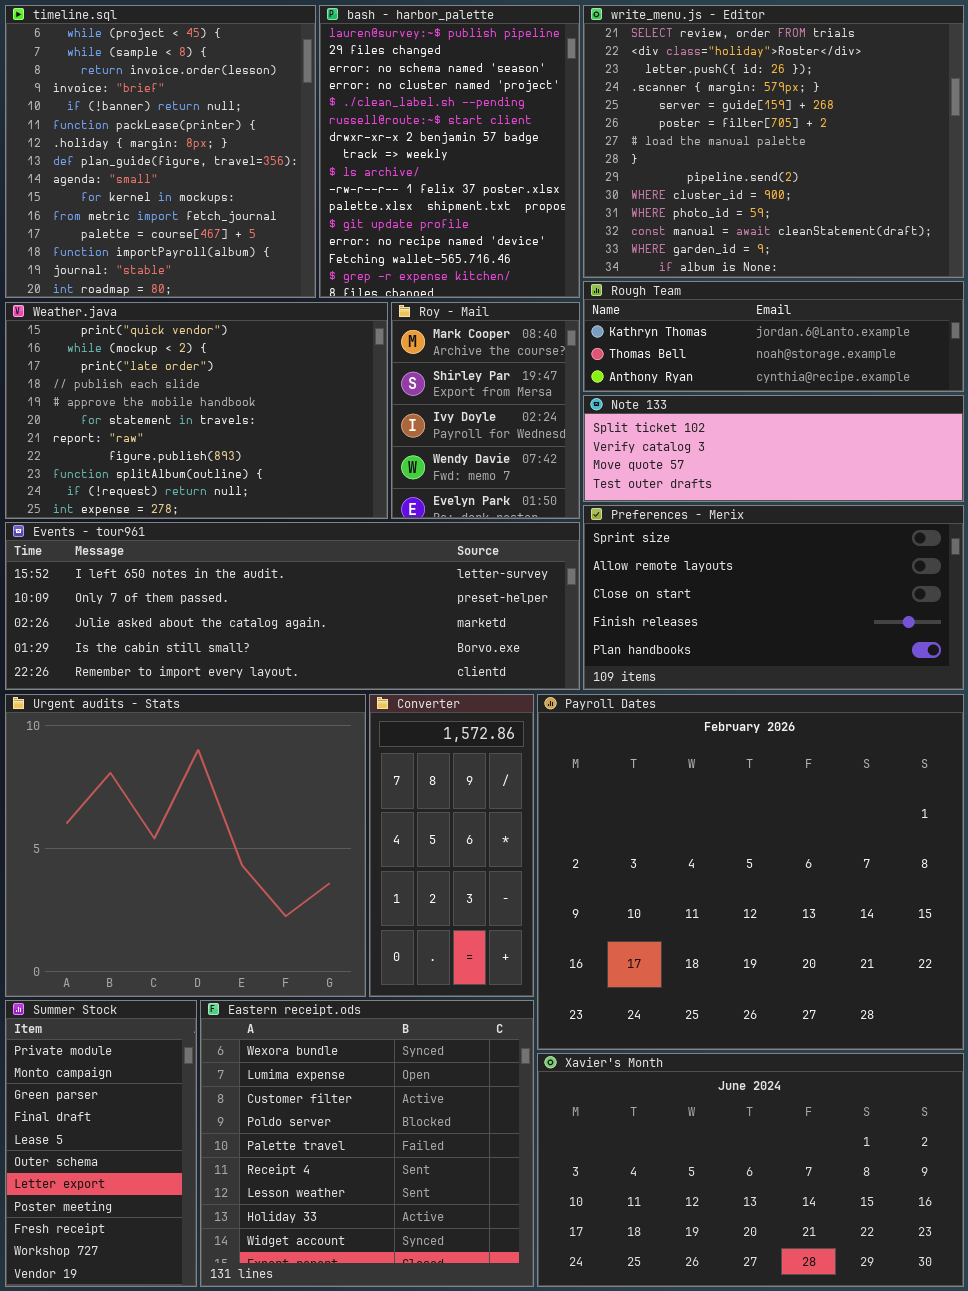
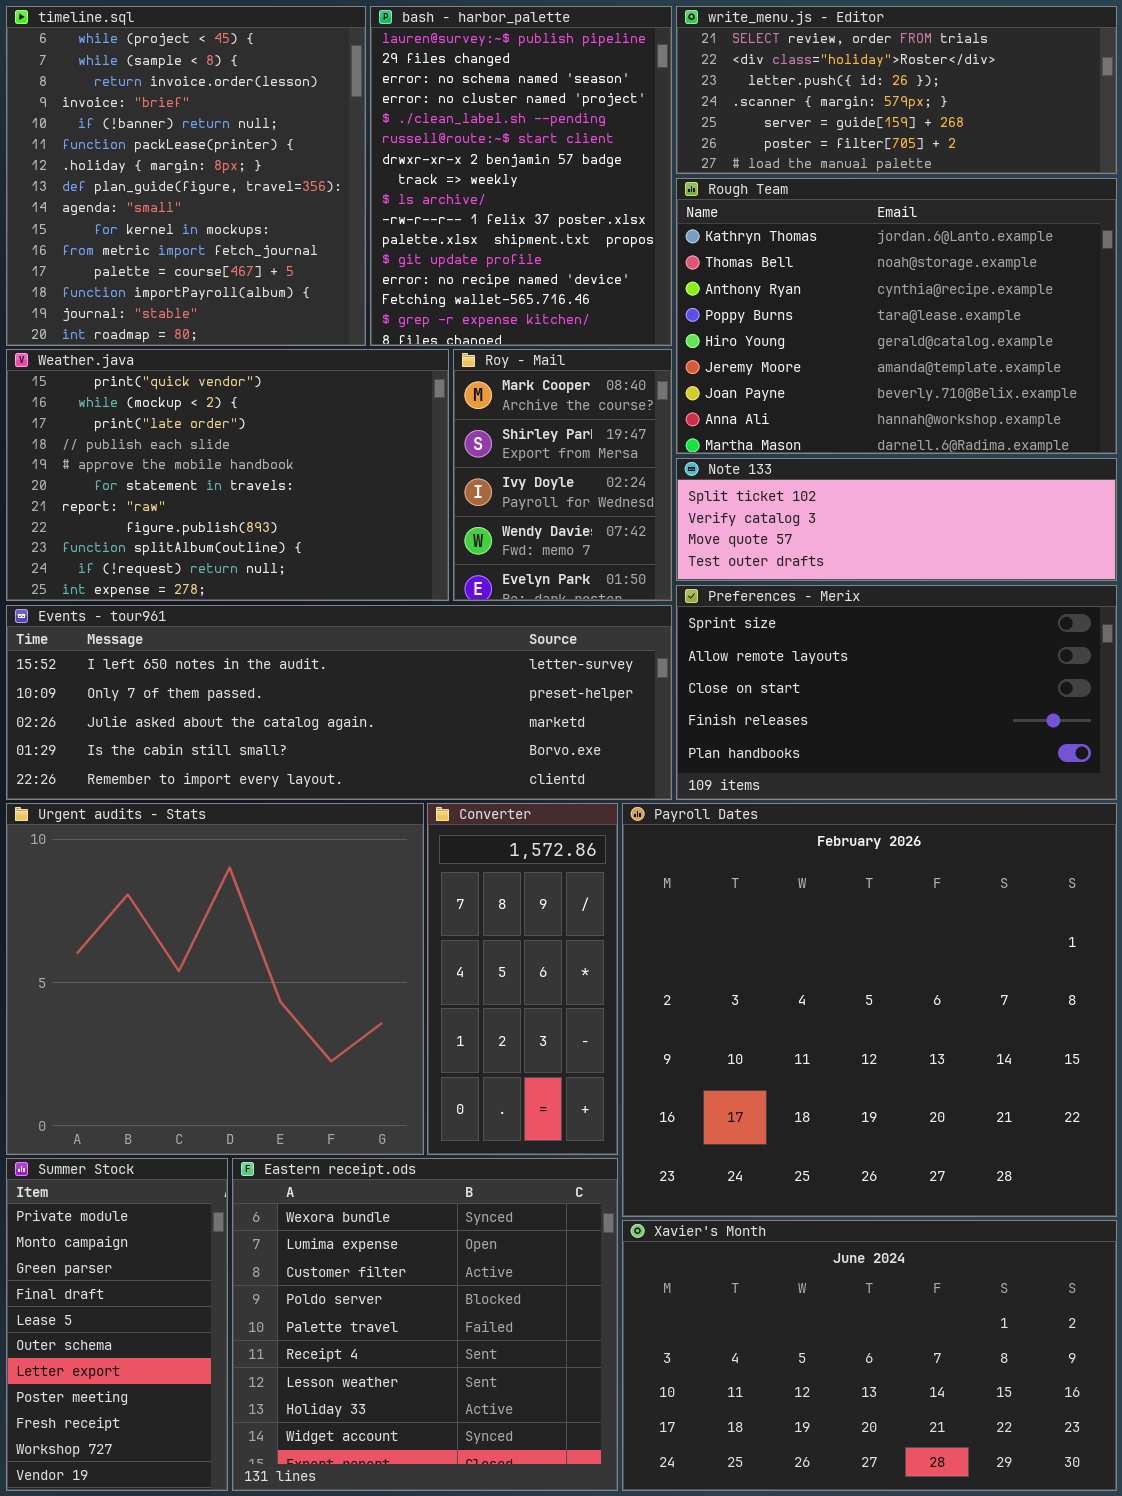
write_menu.js - Editor: [583,5,964,278] -> [676,6,1117,174], resized
Rough Team: [583,281,964,392] -> [676,178,1117,454], resized

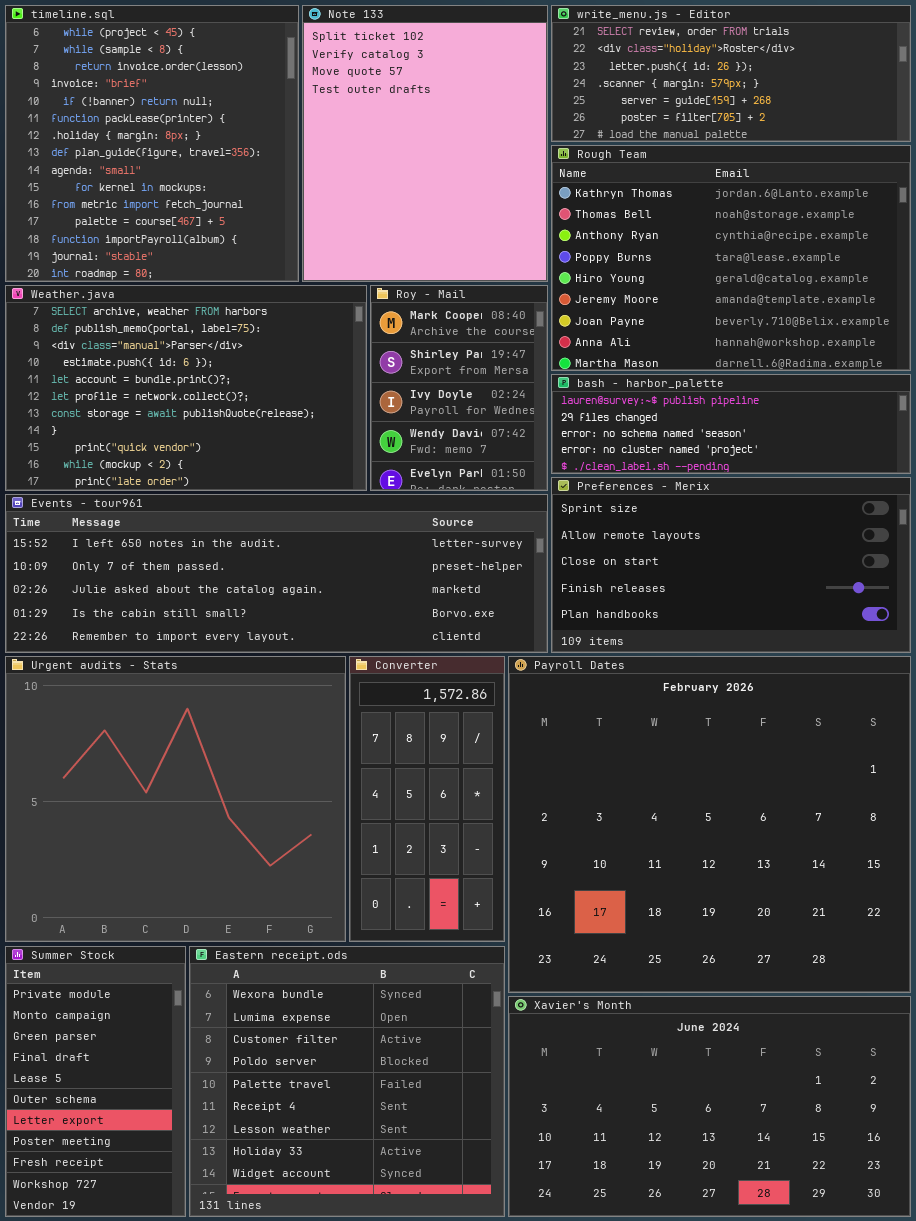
bash - harbor_palette: [370,6,672,346] -> [551,374,911,474], moved, resized
Weather.java: [6,349,449,601] -> [5,285,367,491], scrolled up 8 rows
Note 133: [676,458,1117,581] -> [302,5,548,282], moved, resized

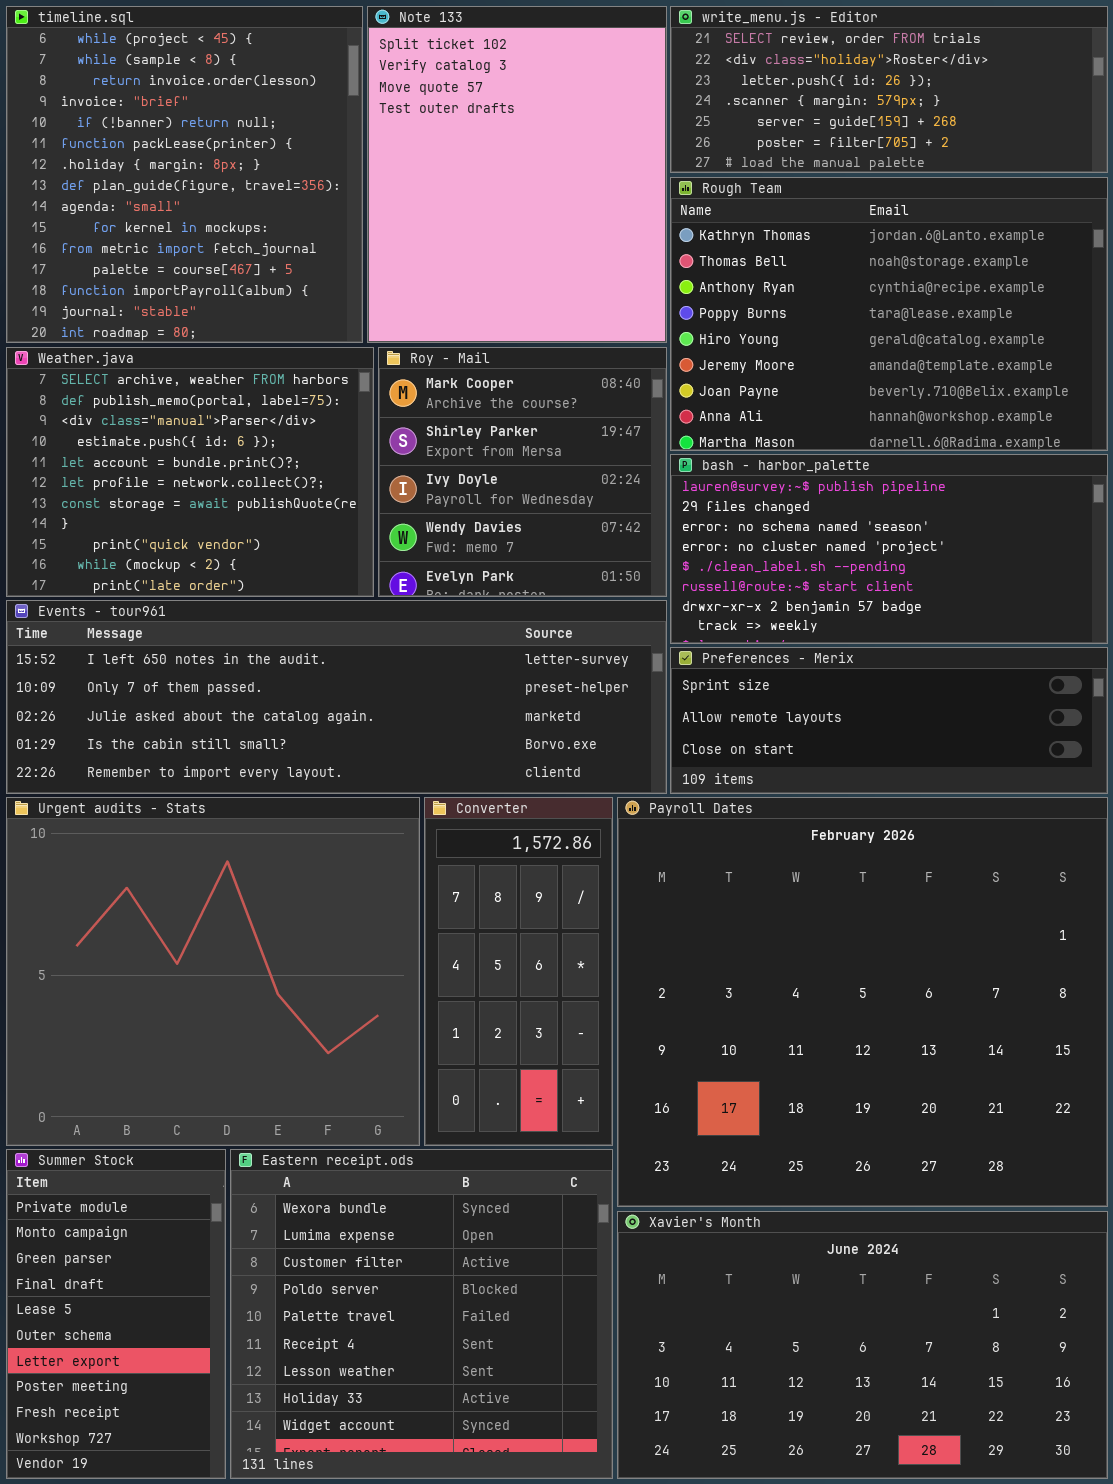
Weather.java: [5,285,367,491] -> [6,347,374,597], resized
Roy - Mail: [370,285,548,491] -> [378,347,667,597], resized
bash - harbor_palette: [551,374,911,474] -> [670,454,1108,644], resized
Preferences - Merix: [551,477,911,653] -> [670,647,1108,794], resized

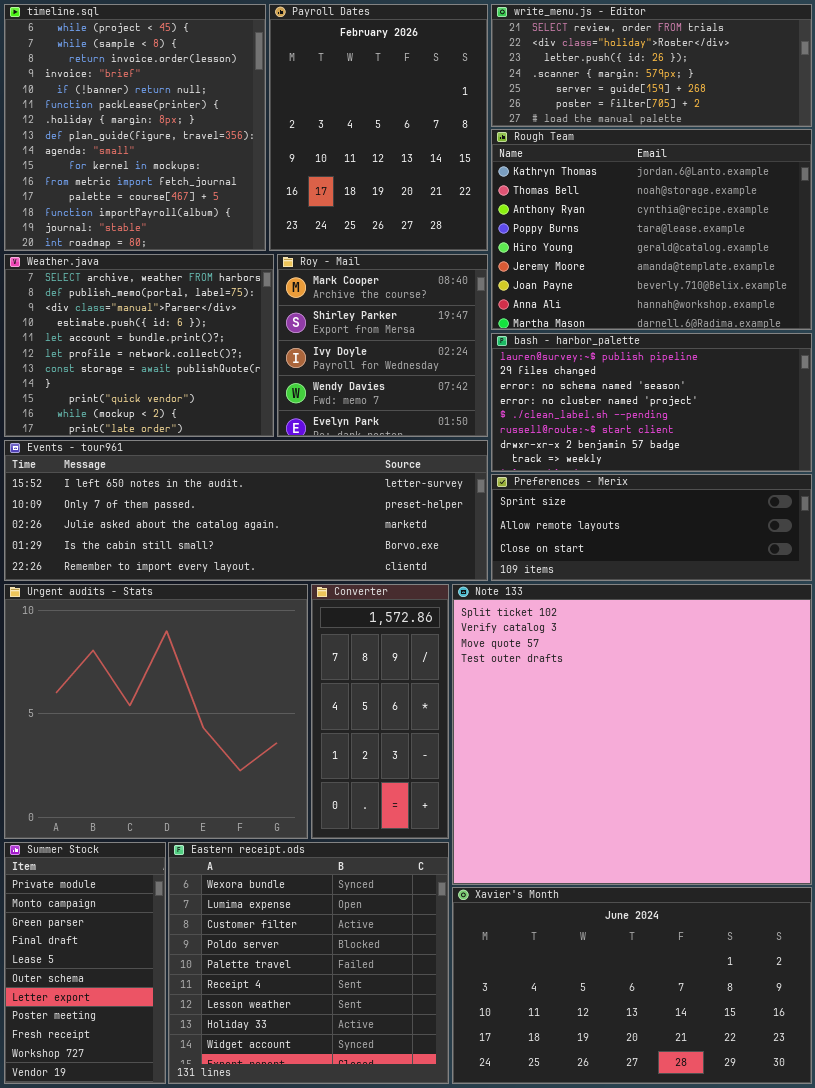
Note 133: [367,6,667,343] -> [452,584,812,885], moved, resized
Payroll Dates: [617,797,1108,1207] -> [269,4,488,251], moved, resized

